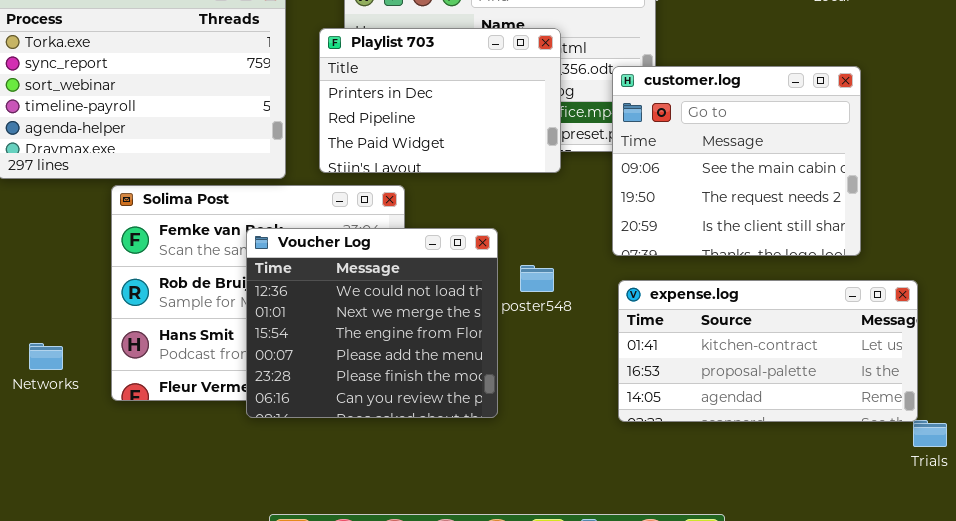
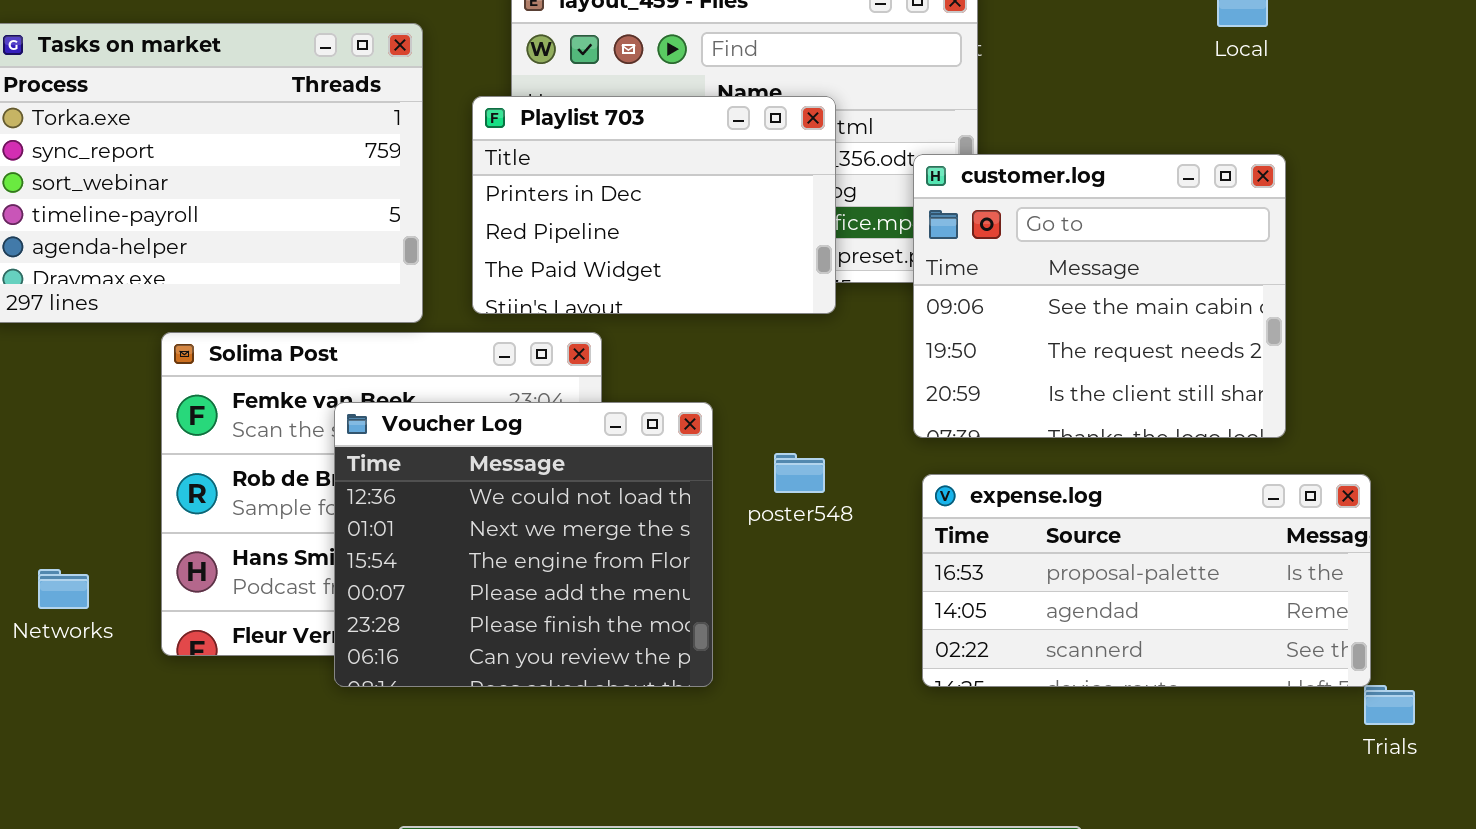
Voucher Log: [246,228,498,418] -> [334,402,713,687], moved
expense.log: [618,280,918,422] -> [922,474,1371,687], scrolled down 1 row

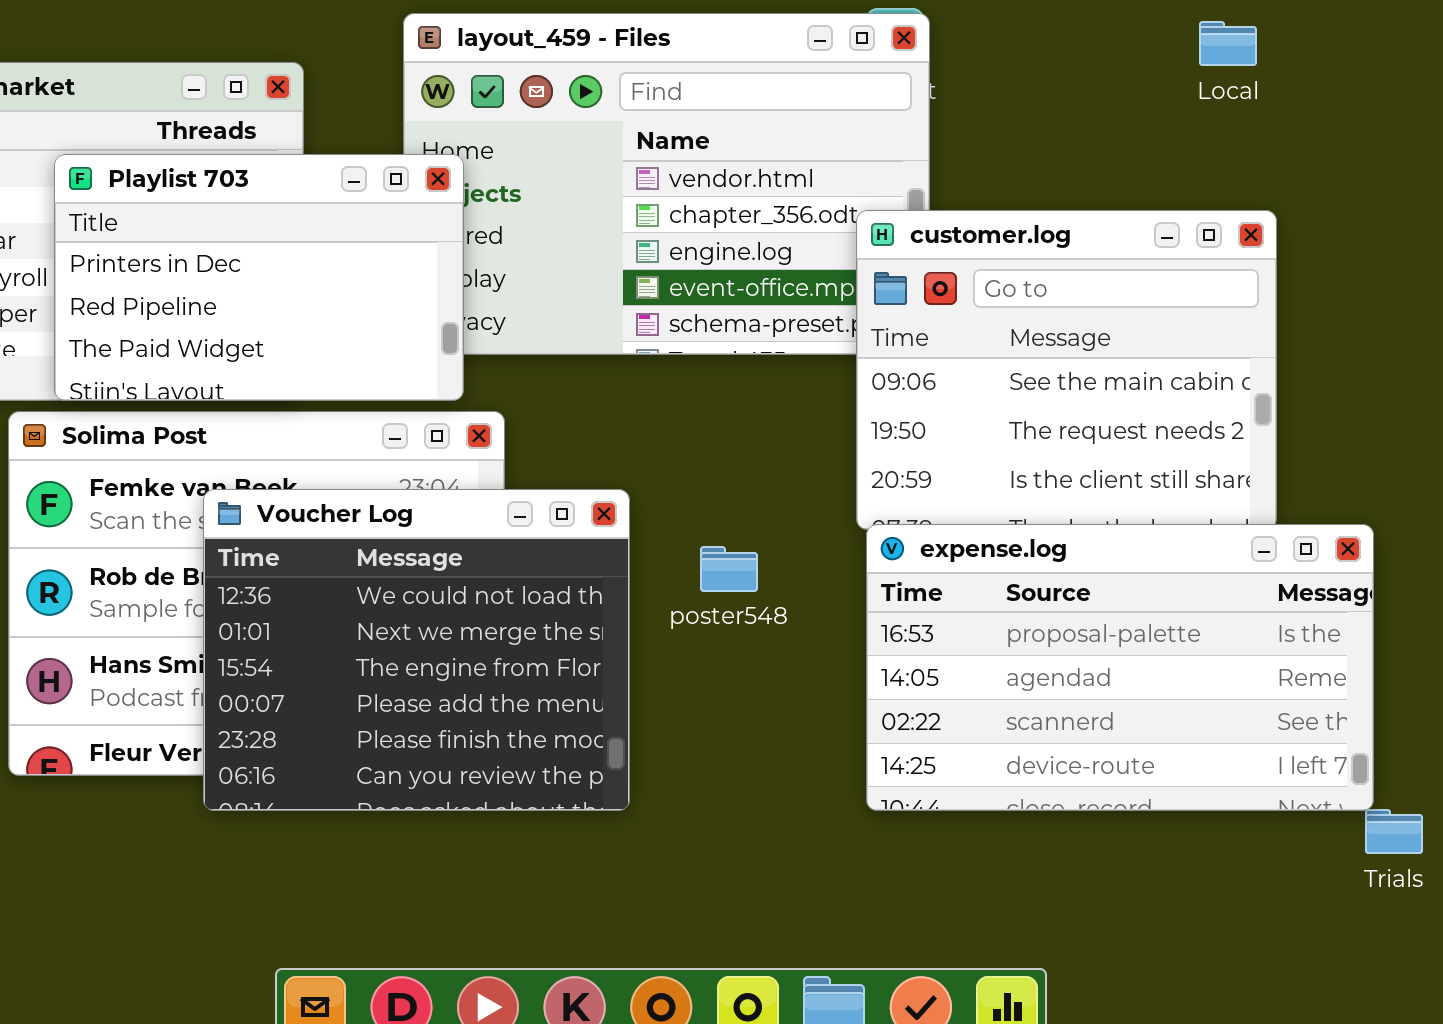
Playlist 703: [472,96,836,314] -> [54,154,464,401], moved
expense.log: [922,474,1371,687] -> [866,524,1374,811], resized

